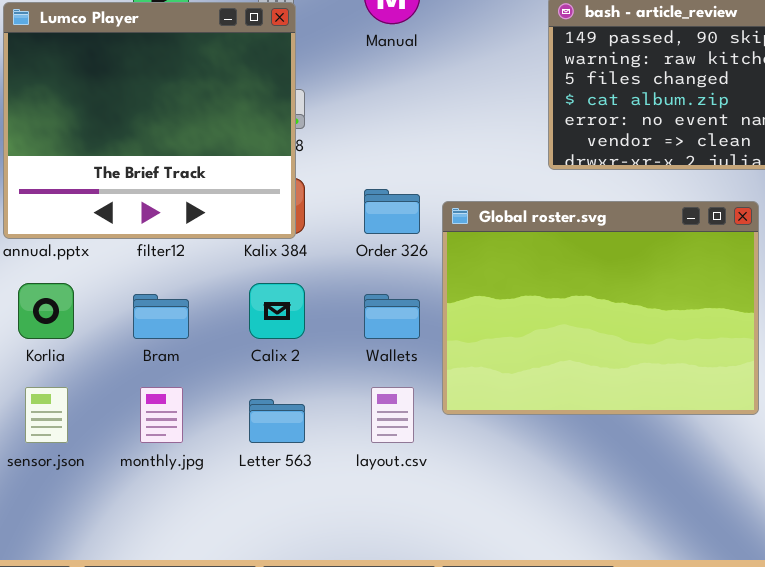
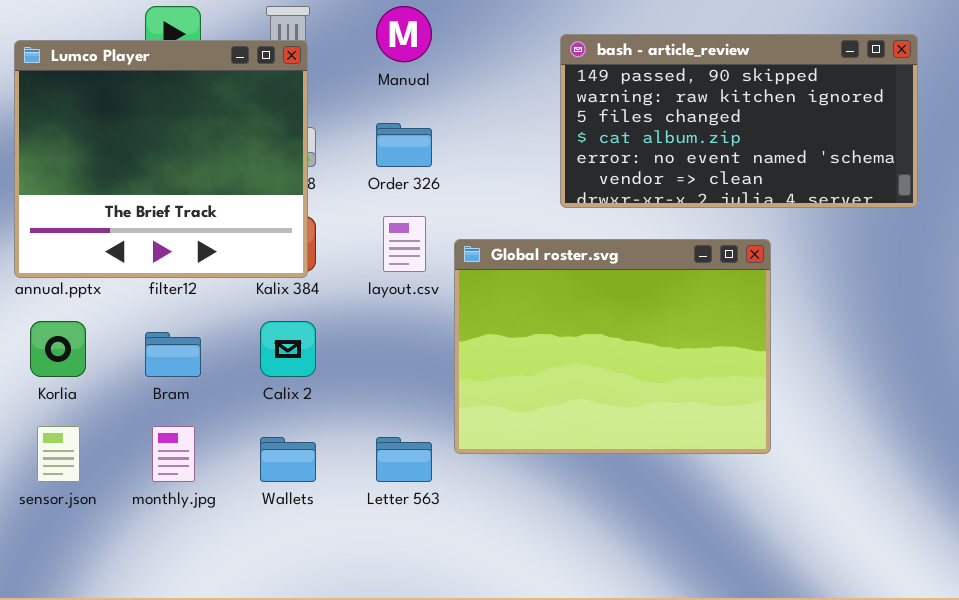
Order 326: [364,189,420,234] -> [376,123,432,167], moved
Wallets: [364,294,420,339] -> [260,437,316,482], moved
layout.csv: [371,387,414,443] -> [383,216,426,272], moved
Letter 563: [249,399,305,443] -> [376,437,432,482], moved

